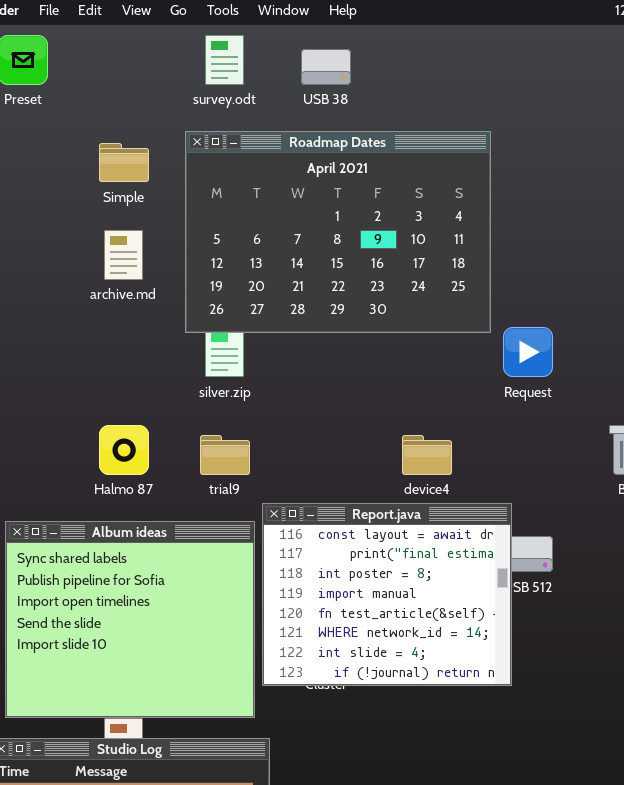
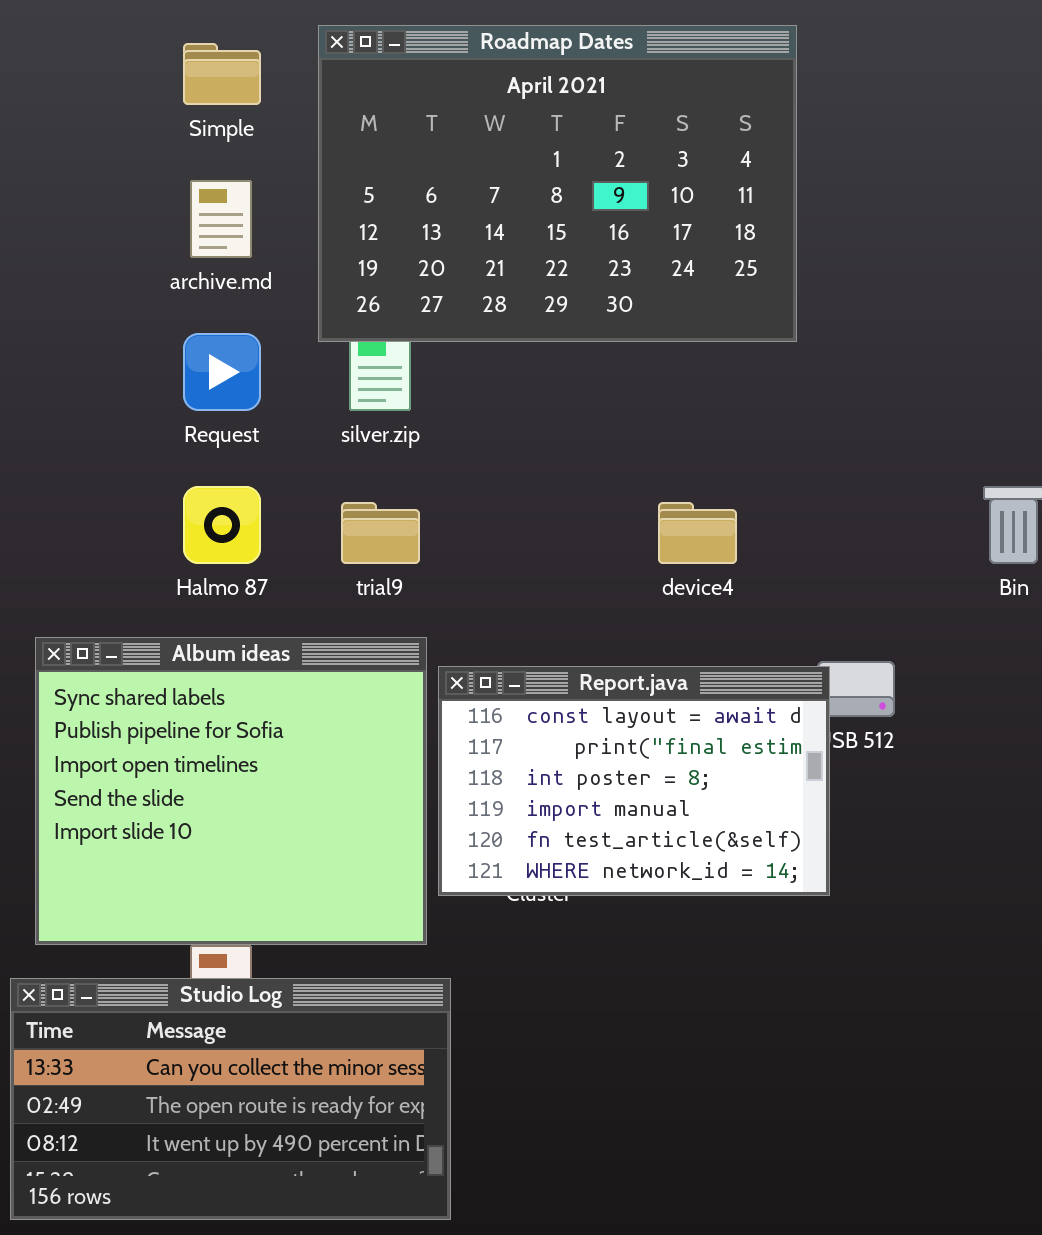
Request: [503,327,553,377] -> [183,333,261,411], moved
Report.java: [262,503,512,686] -> [438,666,830,896], resized

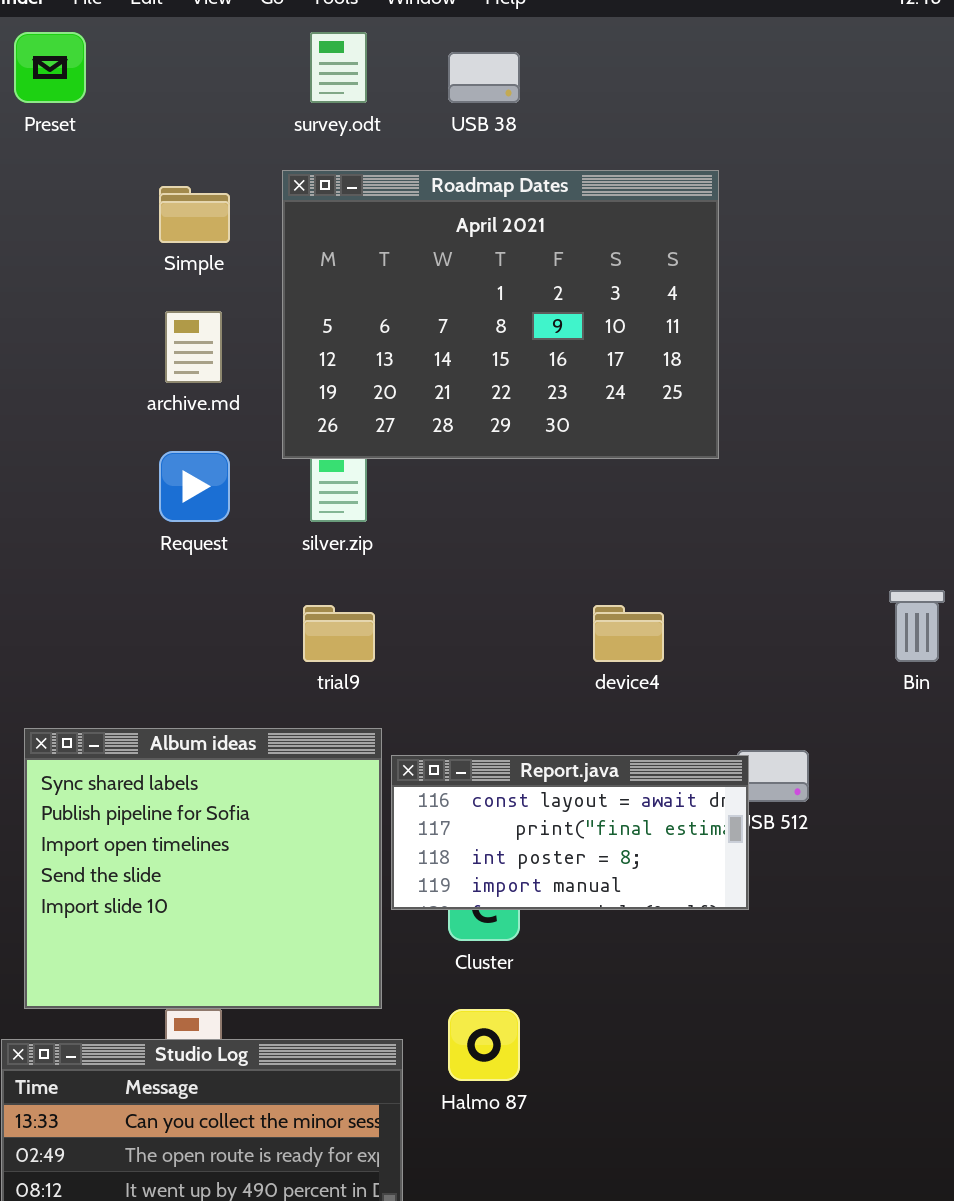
Halmo 87: [183,486,261,564] -> [448,1009,520,1081], moved
Report.java: [438,666,830,896] -> [391,755,749,910], resized

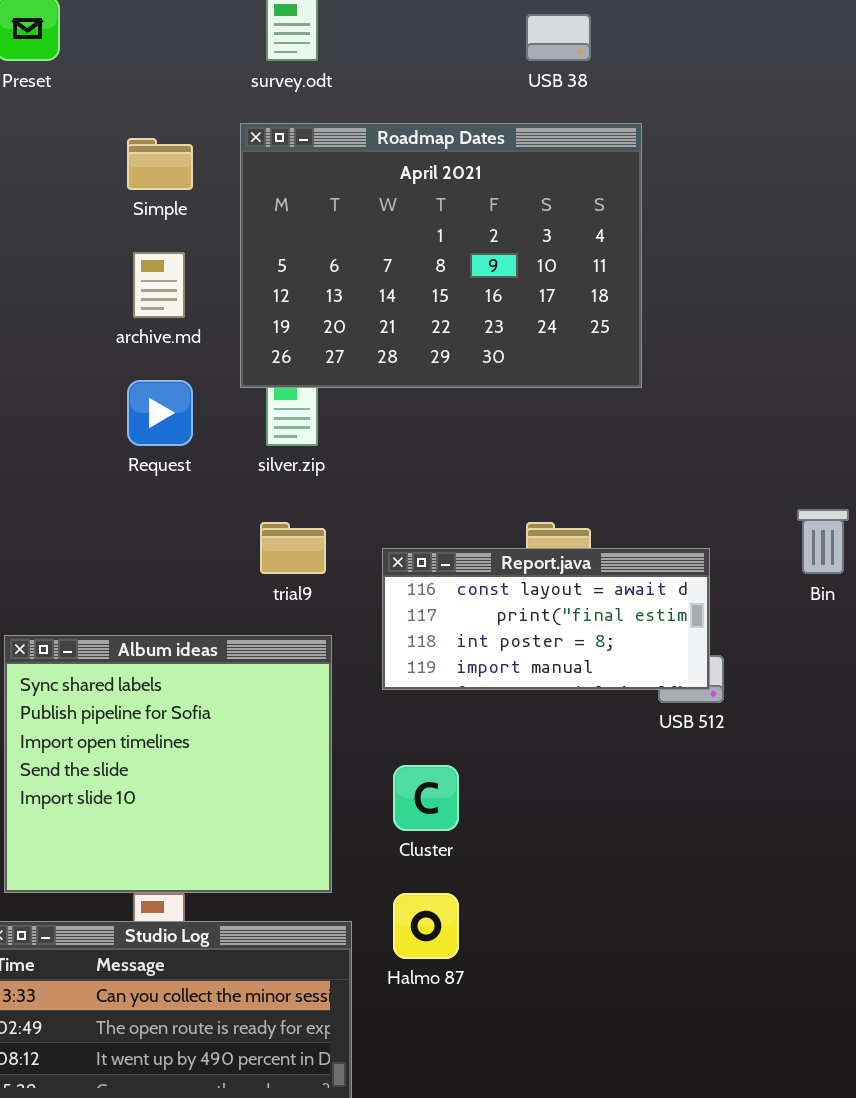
USB 38: [448,52,520,103] -> [526,14,591,61], moved
Report.java: [391,755,749,910] -> [382,548,710,690], moved

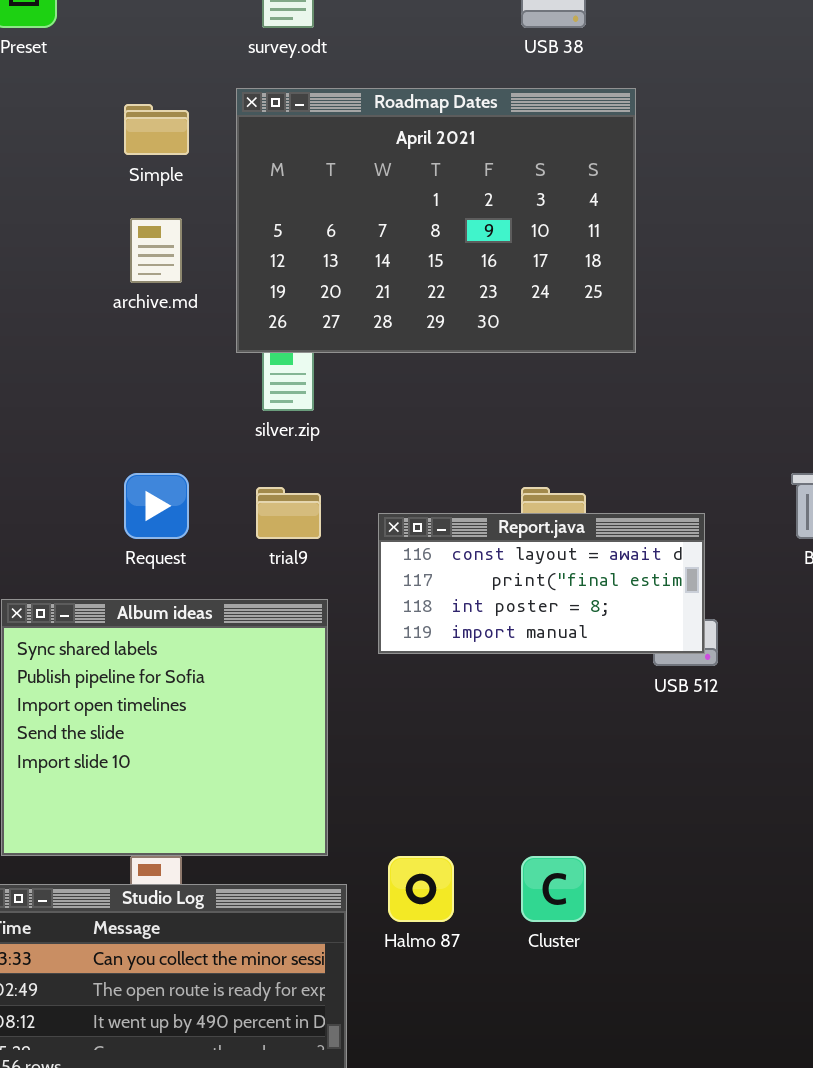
Request: [127,380,193,446] -> [124,473,189,539], moved
Cluster: [393,765,459,831] -> [521,856,586,922], moved

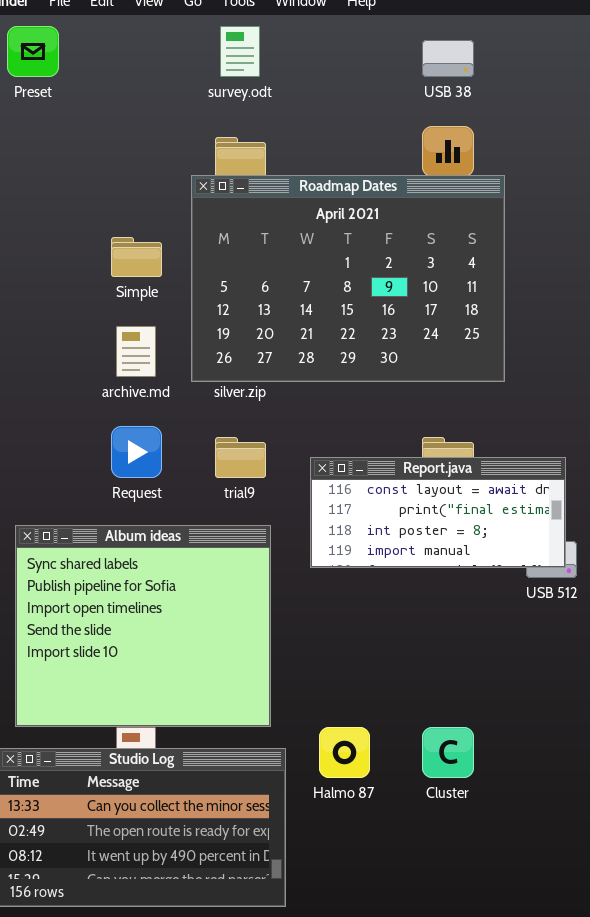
Roadmap Dates: [236,88,636,353] -> [191,175,505,382], moved
Simple: [124,104,189,155] -> [111,237,162,277], moved
archive.md: [130,218,182,283] -> [116,326,156,377], moved

